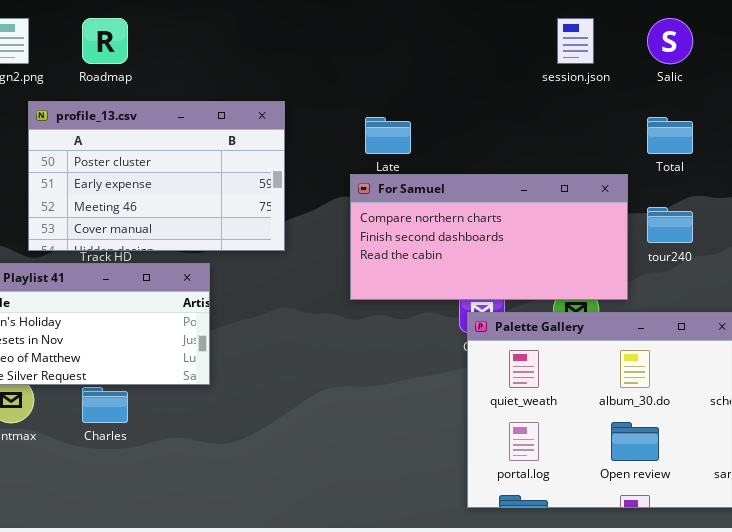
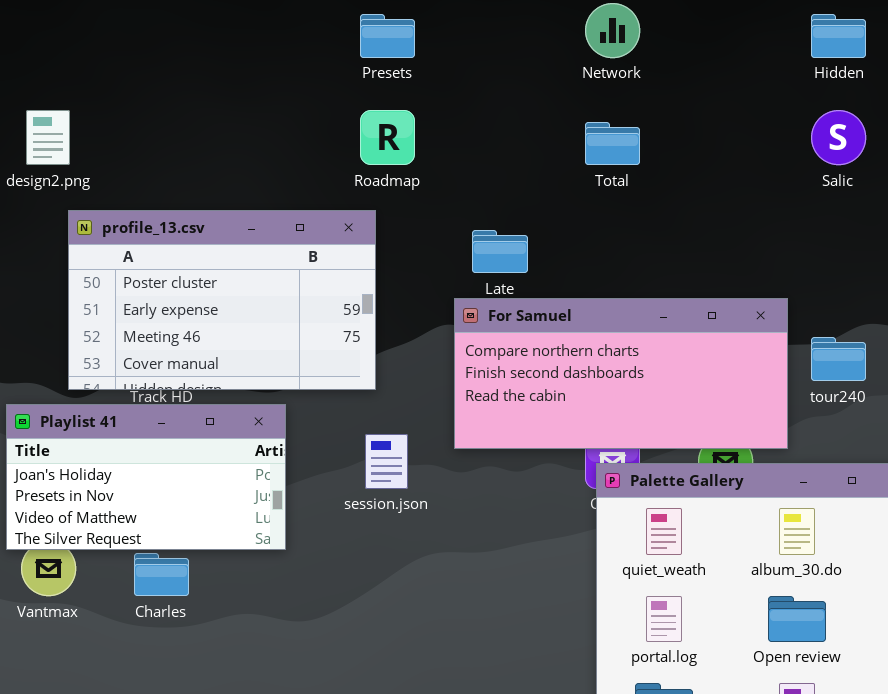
Roadmap: [82,18,128,64] -> [360,110,415,165], moved
session.json: [557,18,594,64] -> [365,434,408,489], moved
Total: [647,117,693,154] -> [585,122,640,165], moved

